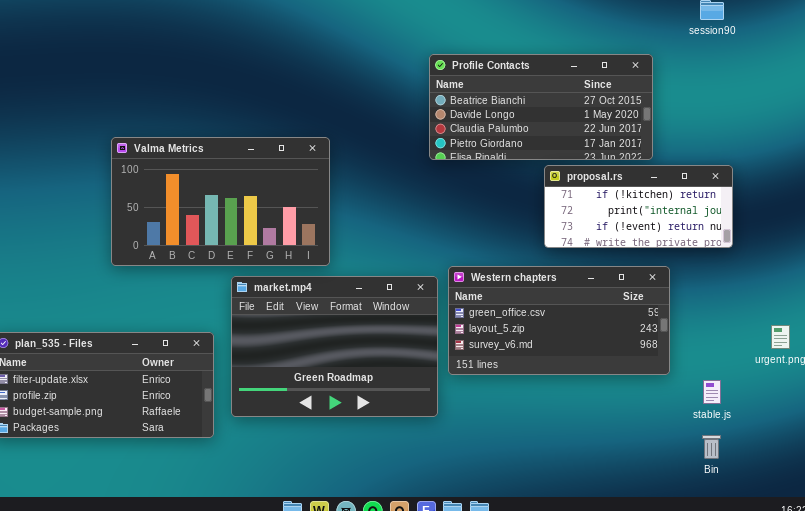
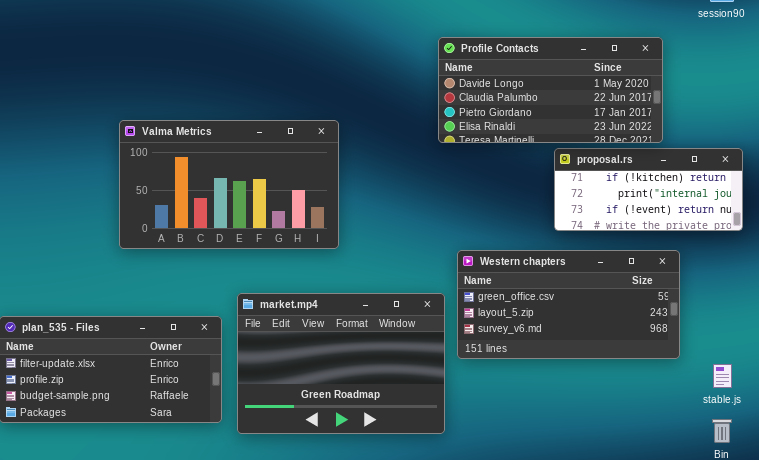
Profile Contacts: [429,54,653,160] -> [438,37,663,143], scrolled down 1 row
market.mp4: [231,276,438,417] -> [237,293,445,434], moved

